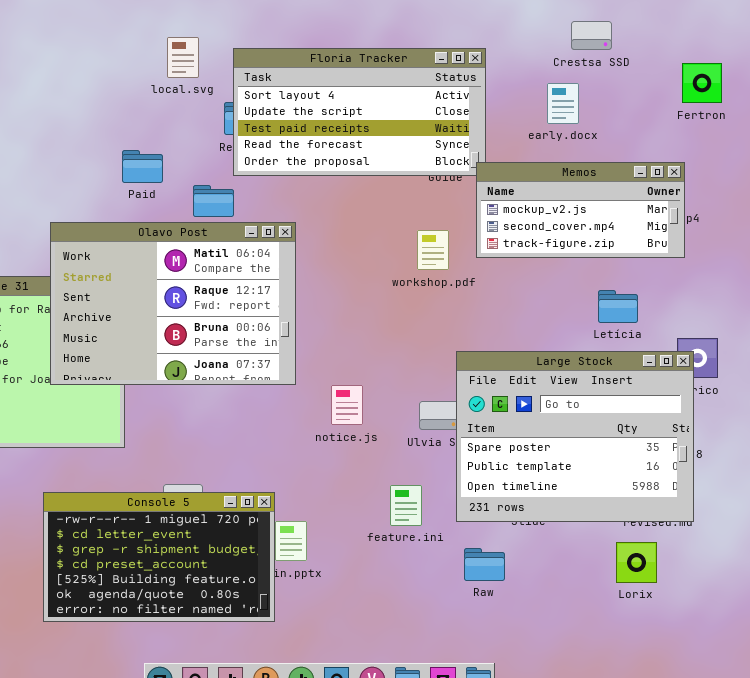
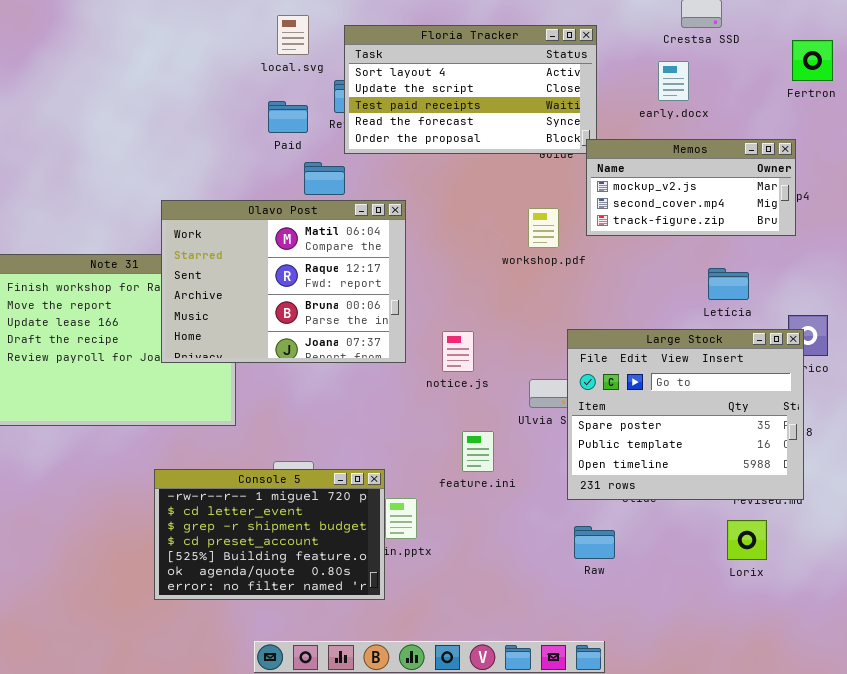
Paid: [122,150,163,183] -> [268,101,308,133], moved
notice.js: [331,385,363,425] -> [442,331,474,372], moved
feature.ini: [390,485,422,526] -> [462,431,494,472], moved

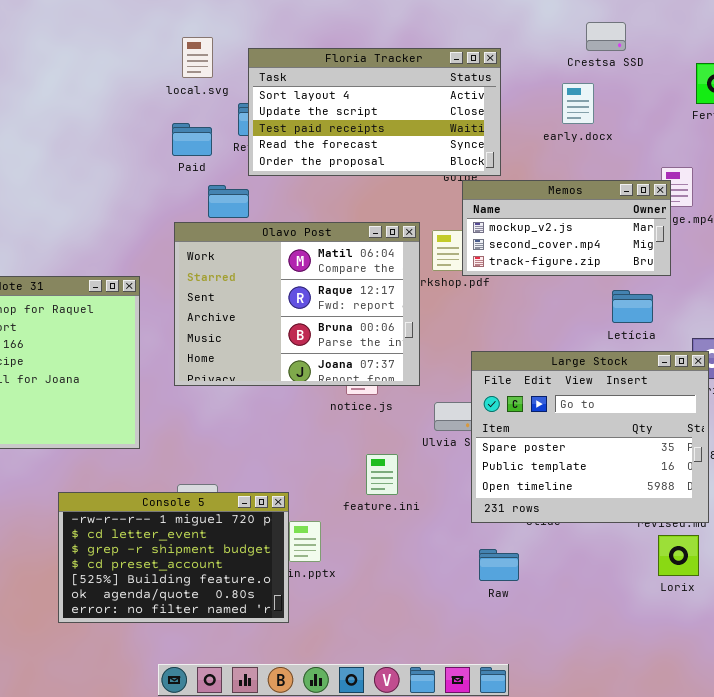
Memos: [586,139,796,236] -> [462,180,671,276], moved
Olavo Post: [161,200,406,363] -> [174,222,420,386], moved
Lorix: [727,520,767,560] -> [658,535,699,576], moved

